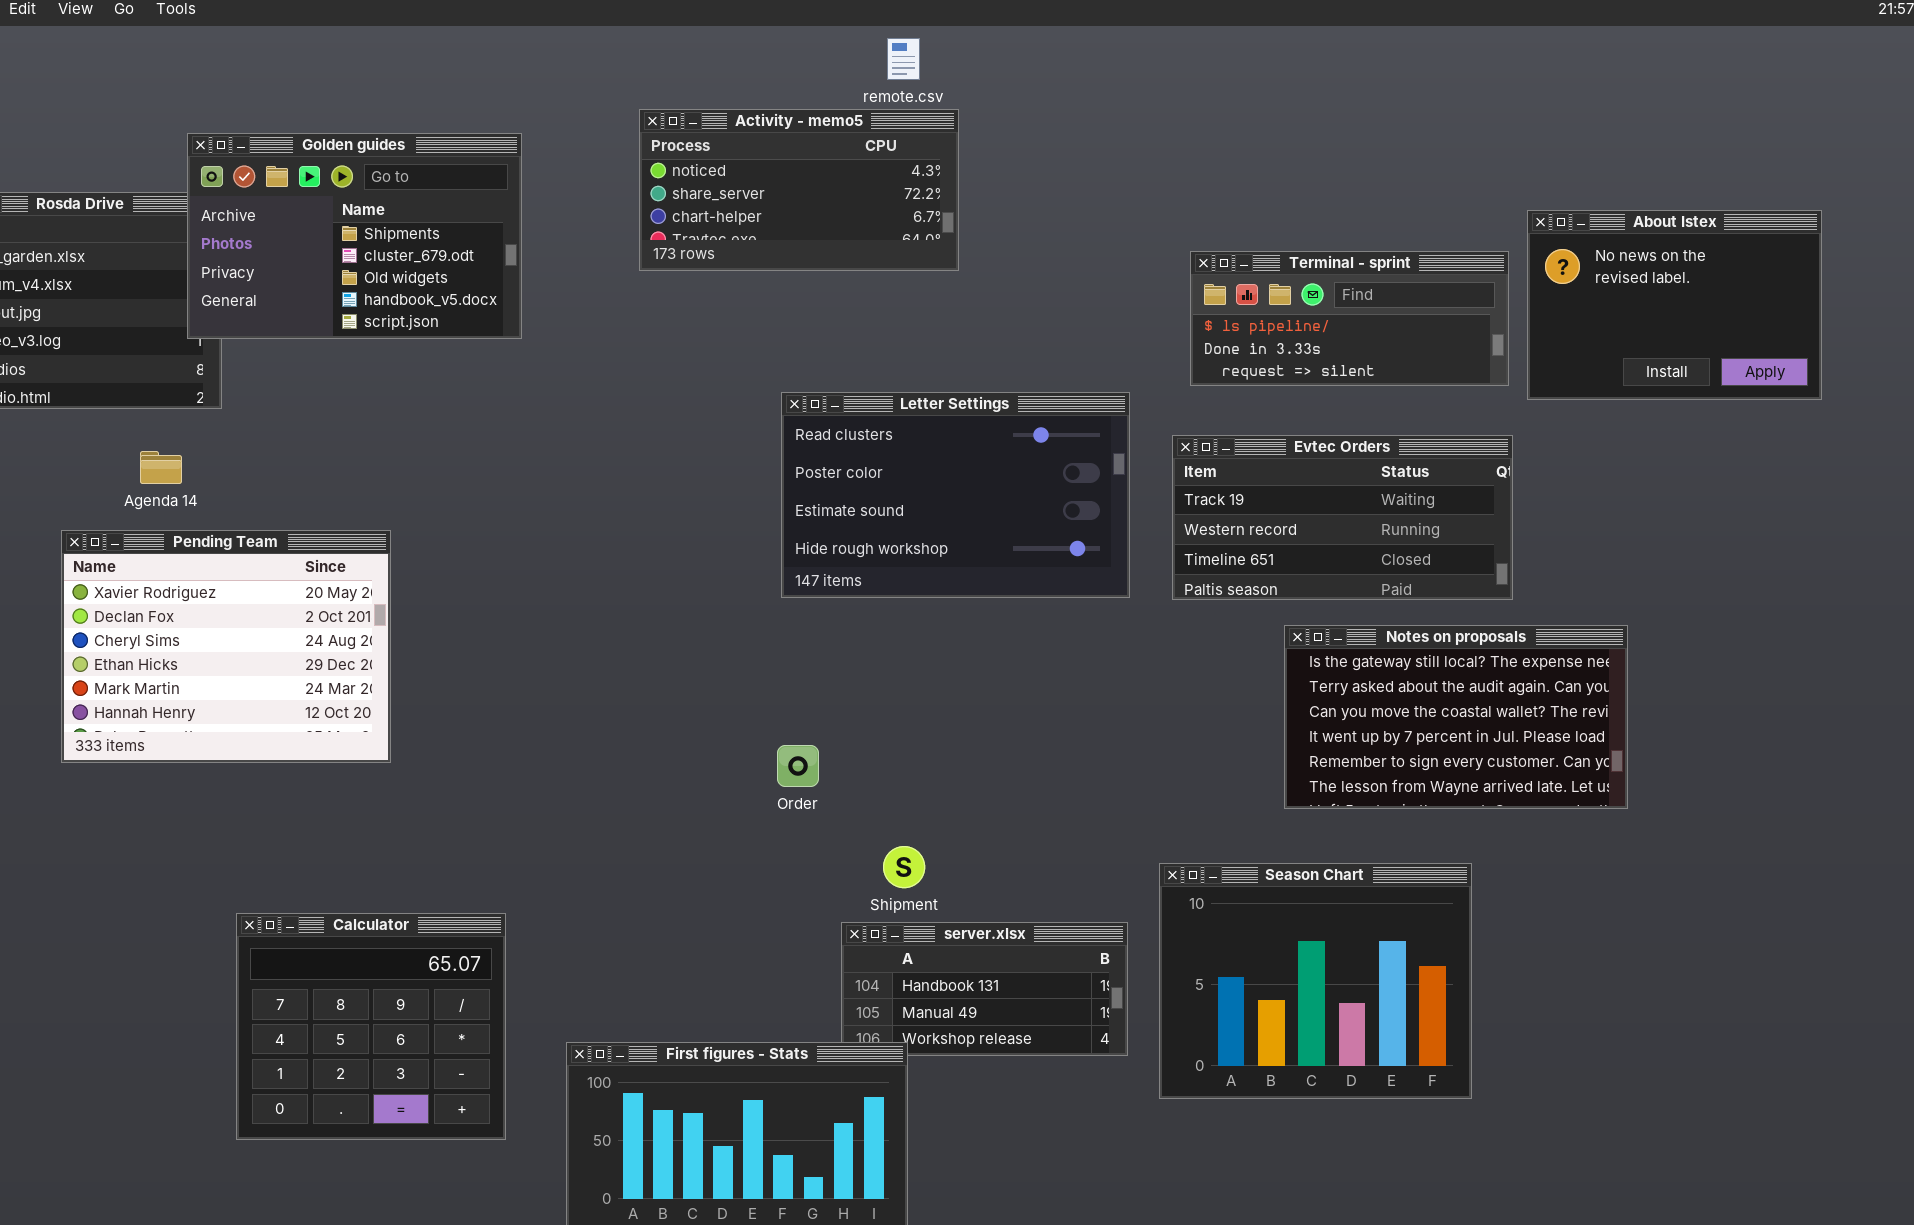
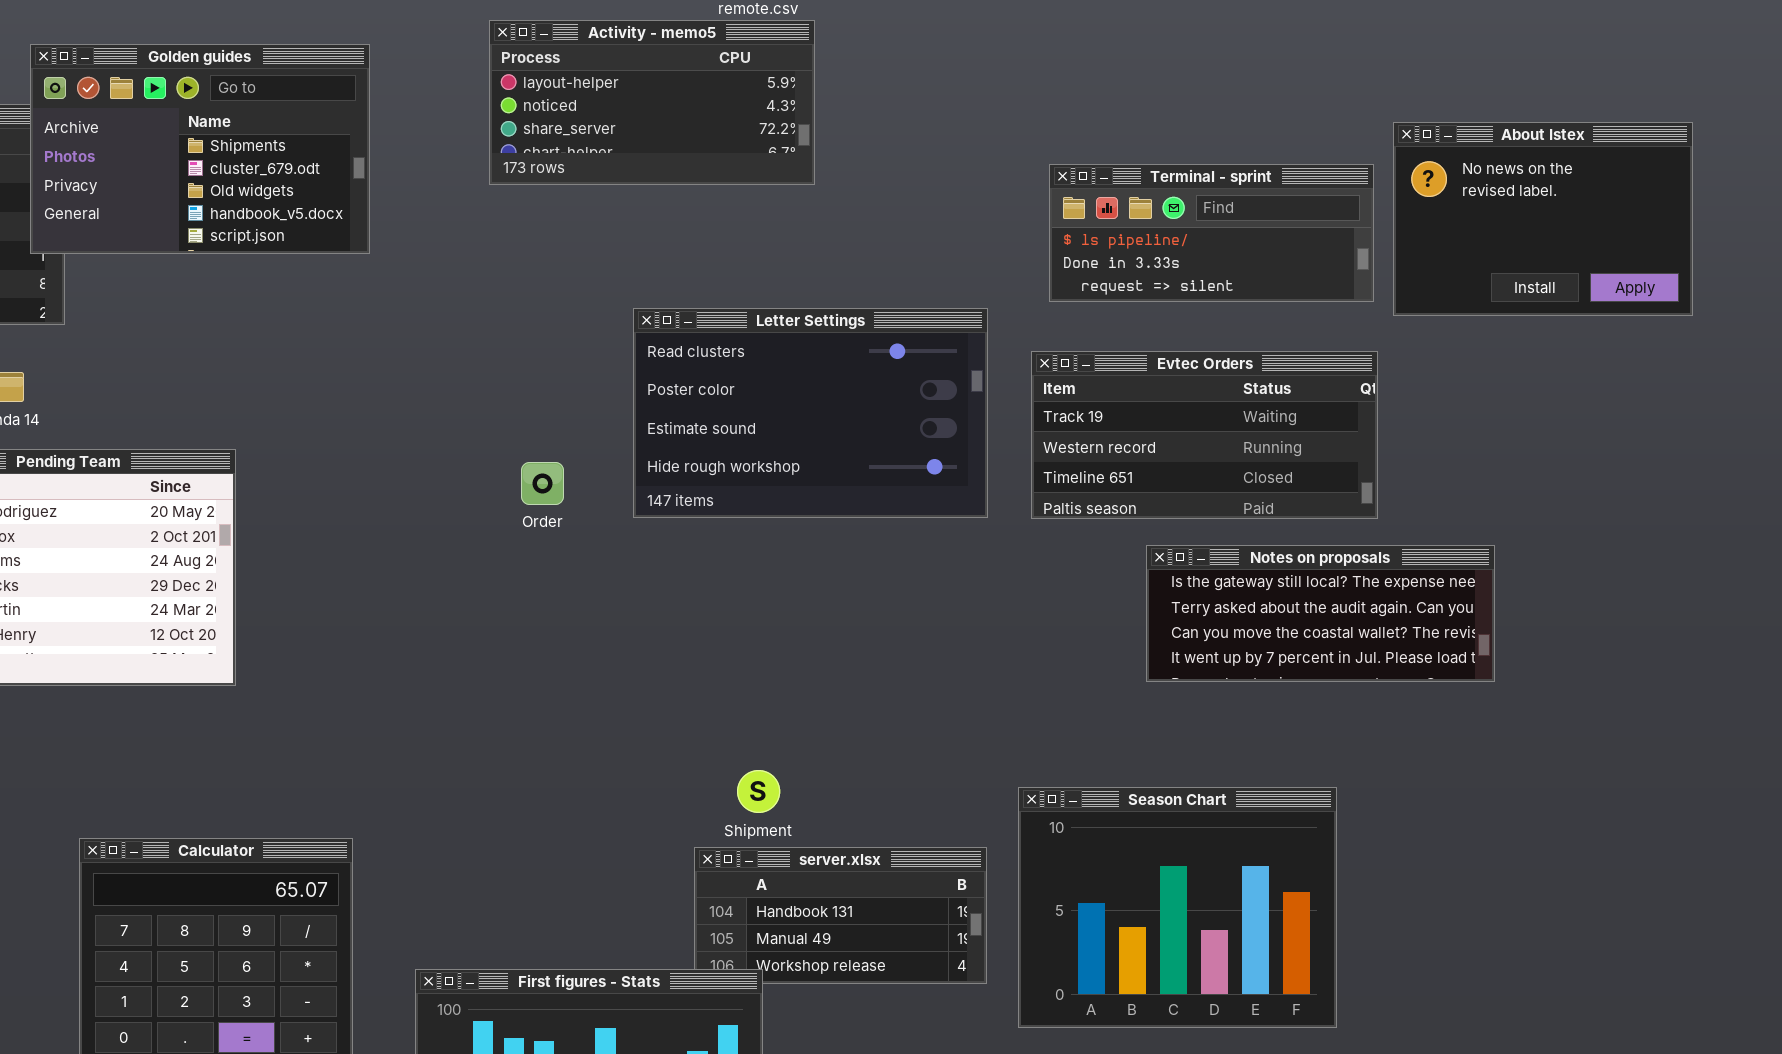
Activity - memo5: [639,109,959,271] -> [489,20,815,185], scrolled up 1 row
Notes on proposals: [1284,625,1628,809] -> [1146,545,1495,682], resized
Order: [777,745,819,787] -> [521,462,564,505], moved

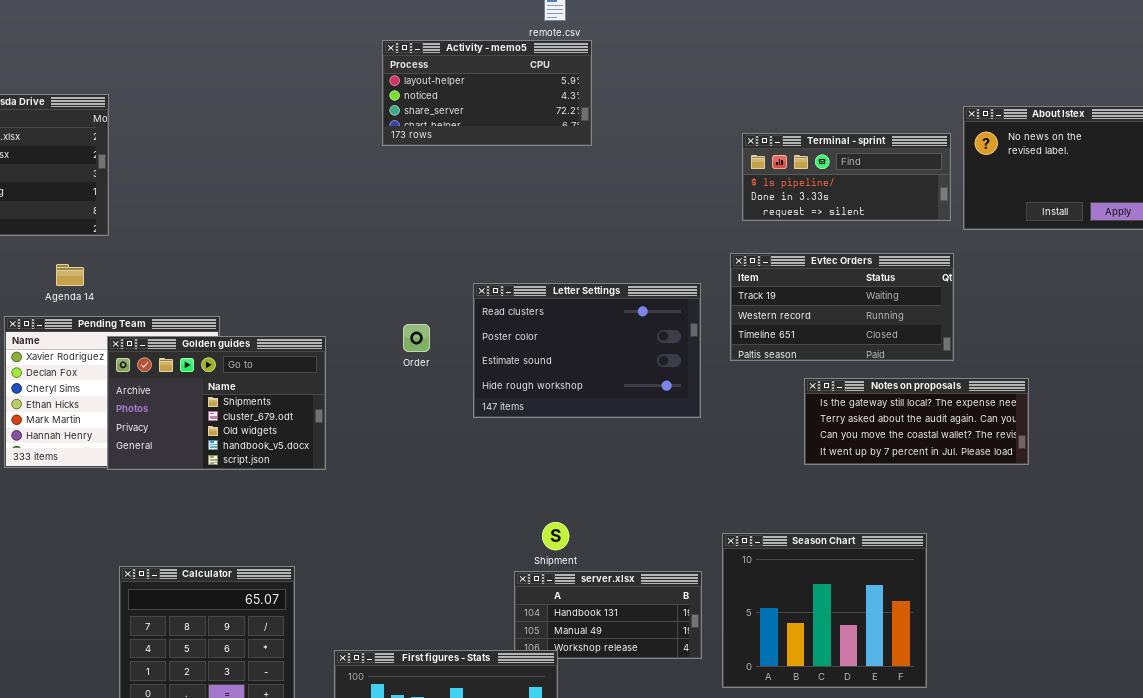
Golden guides: [30,44,370,254] -> [107,336,326,470], moved
Letter Settings: [633,308,988,518] -> [473,283,701,418], moved

